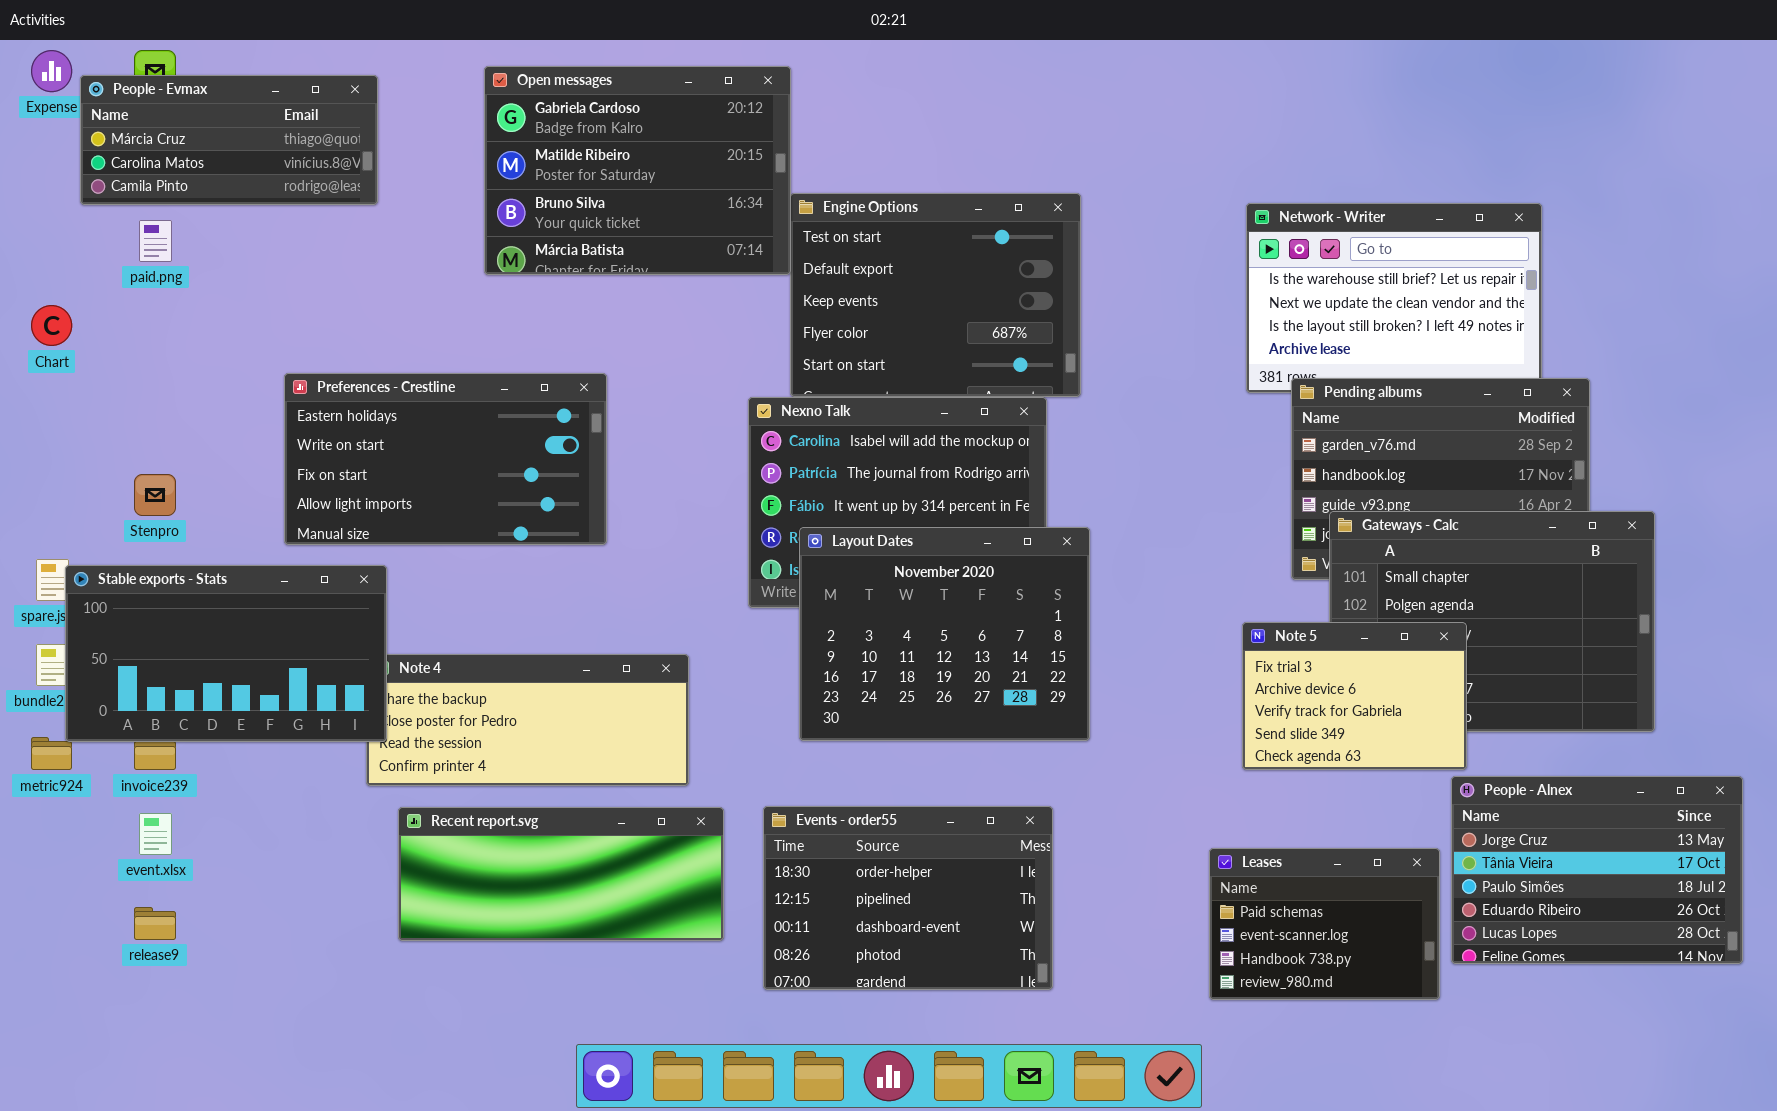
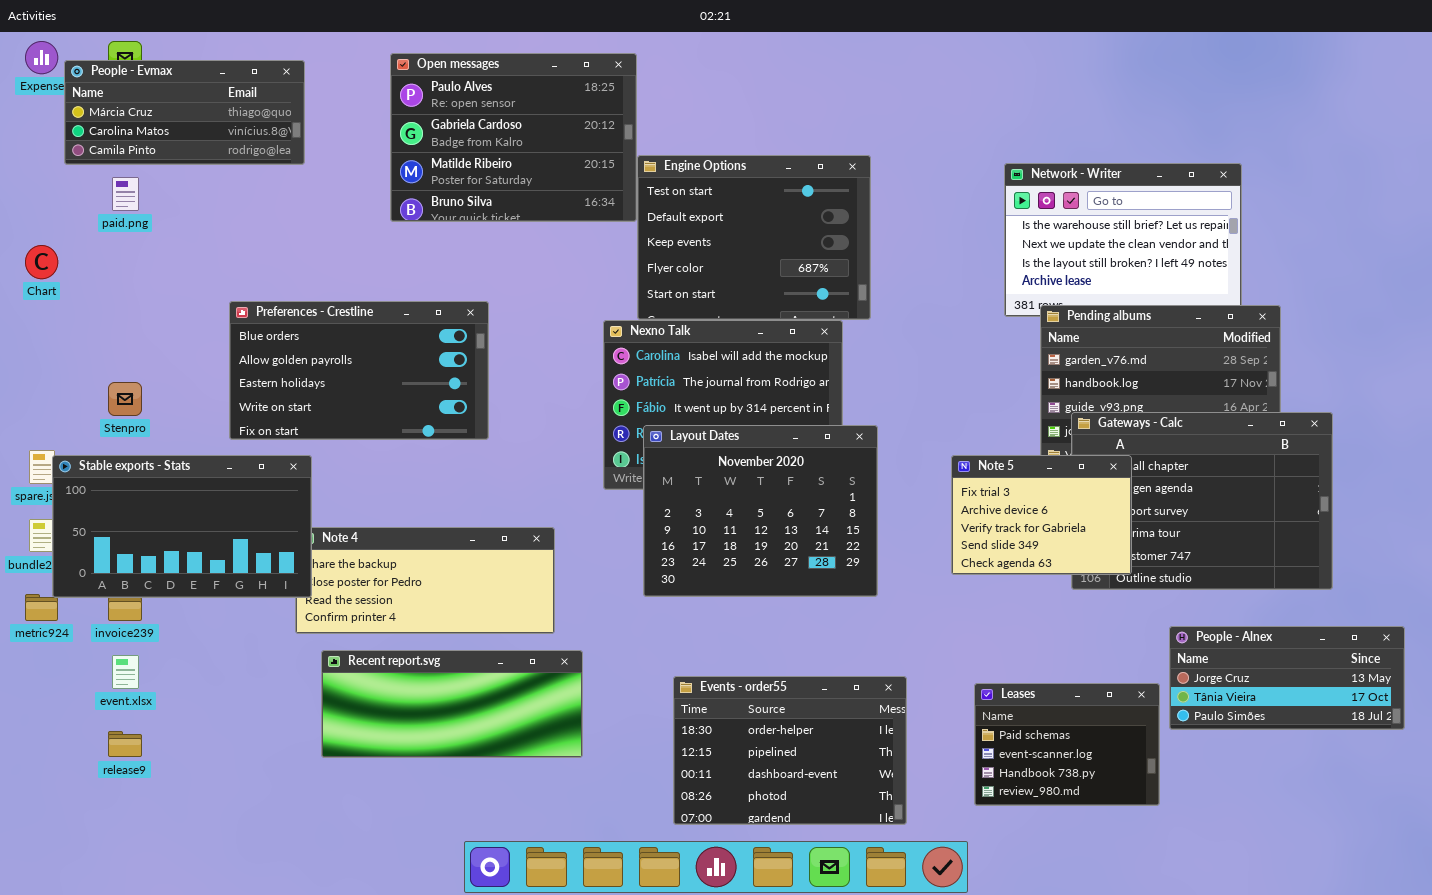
Open messages: [484,66,791,275] -> [390,53,637,222], scrolled up 1 row
Preferences - Crestline: [284,373,607,545] -> [229,301,489,440], scrolled up 2 rows
Note 5: [1242,622,1467,770] -> [951,455,1132,575], moved
People - Alnex: [1451,776,1743,964] -> [1169,626,1405,730], resized
Events - order55: [763,806,1053,990] -> [673,676,907,825], moved

